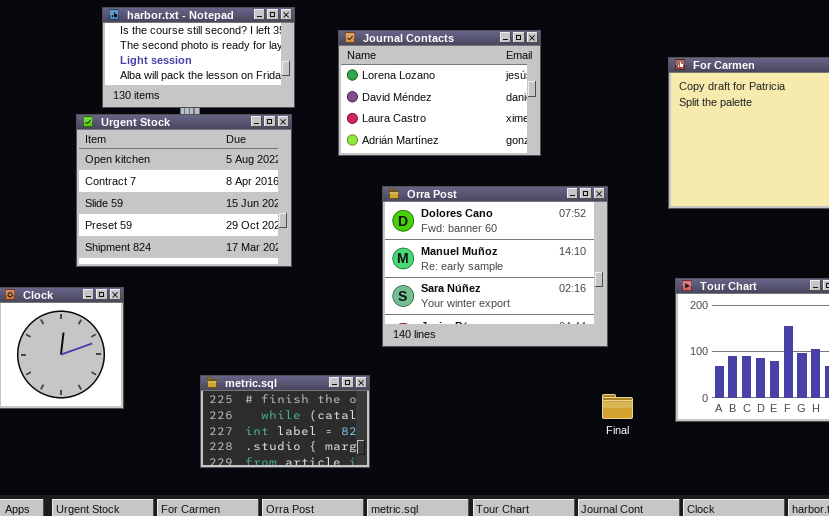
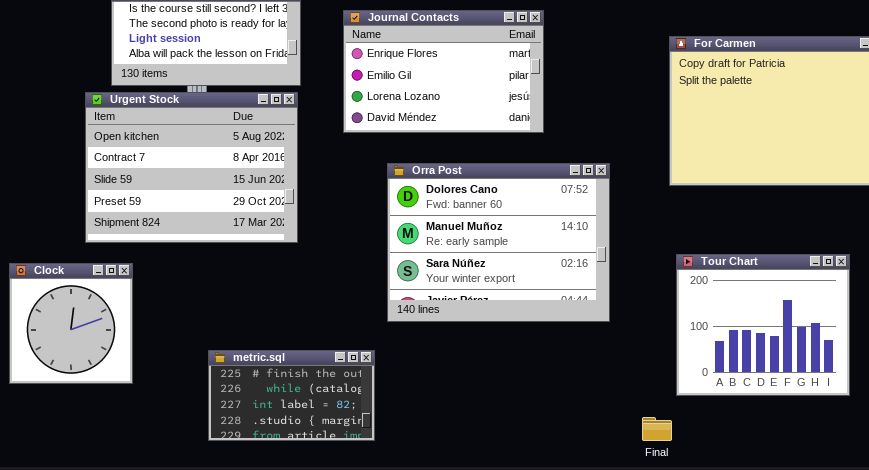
Journal Contacts: [338,30,541,156] -> [343,10,544,133], scrolled up 2 rows
Final: [602,394,633,419] -> [642,417,672,441], moved

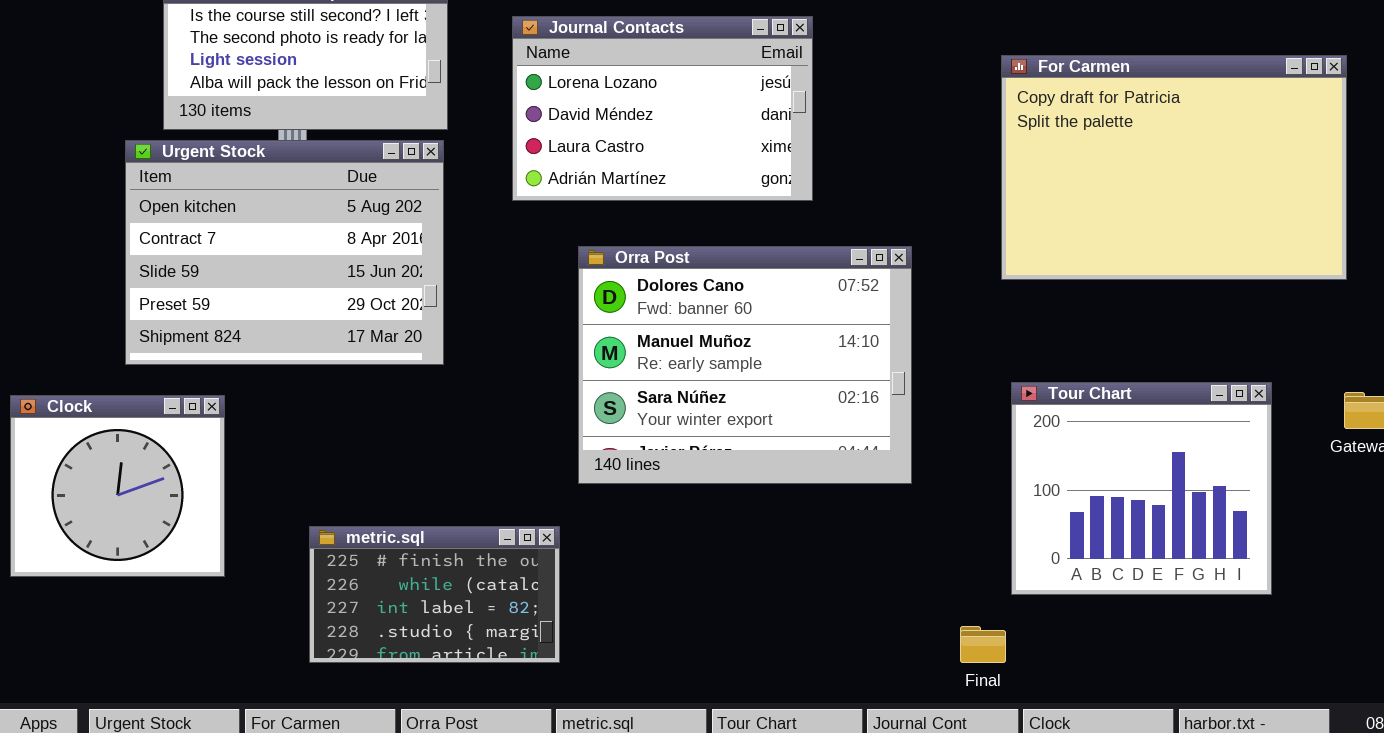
Journal Contacts: [343,10,544,133] -> [512,16,813,201], scrolled down 2 rows
Clock: [9,263,133,384] -> [10,395,225,577], resized

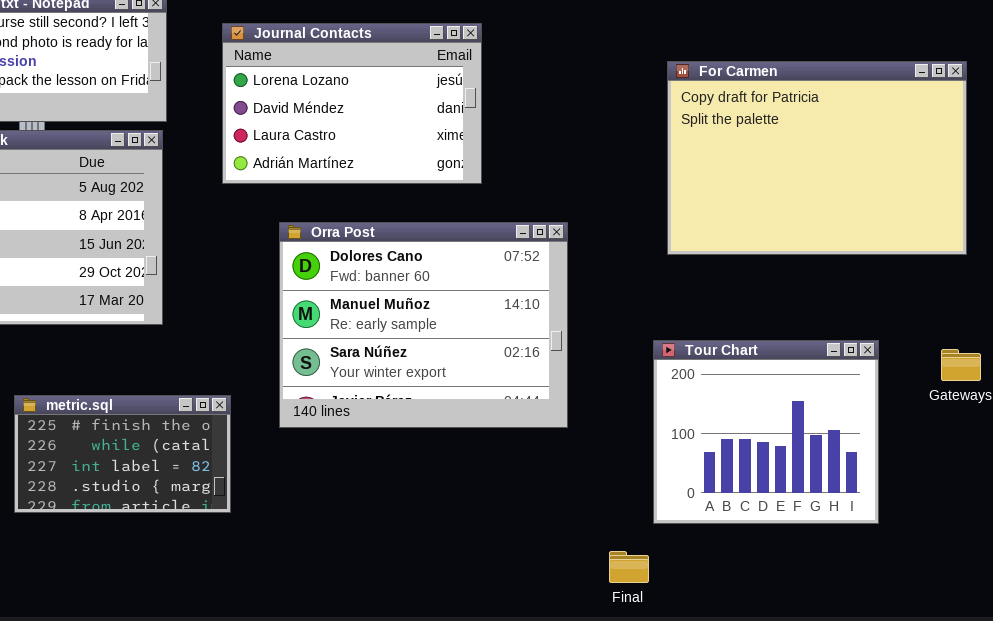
For Carmen: [1001,55,1347,280] -> [667,61,967,255], moved
metric.sql: [309,526,560,663] -> [14,395,231,513], moved

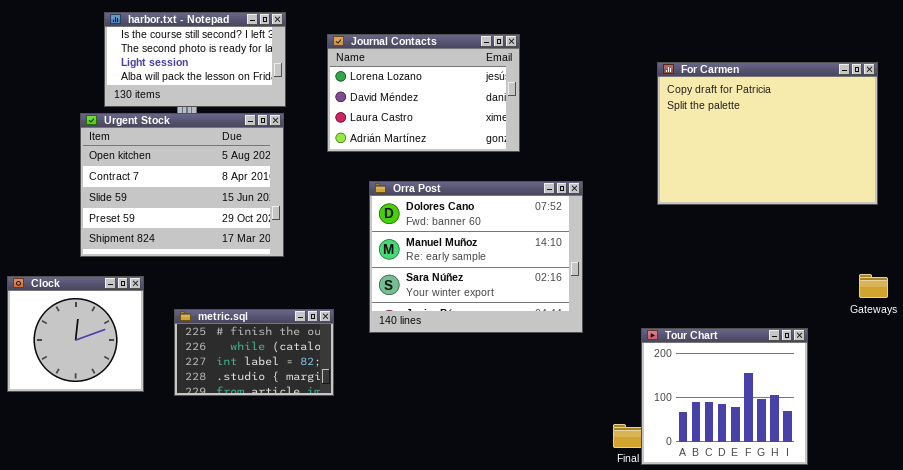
Tour Chart: [653,340,879,524] -> [641,328,808,465], moved

